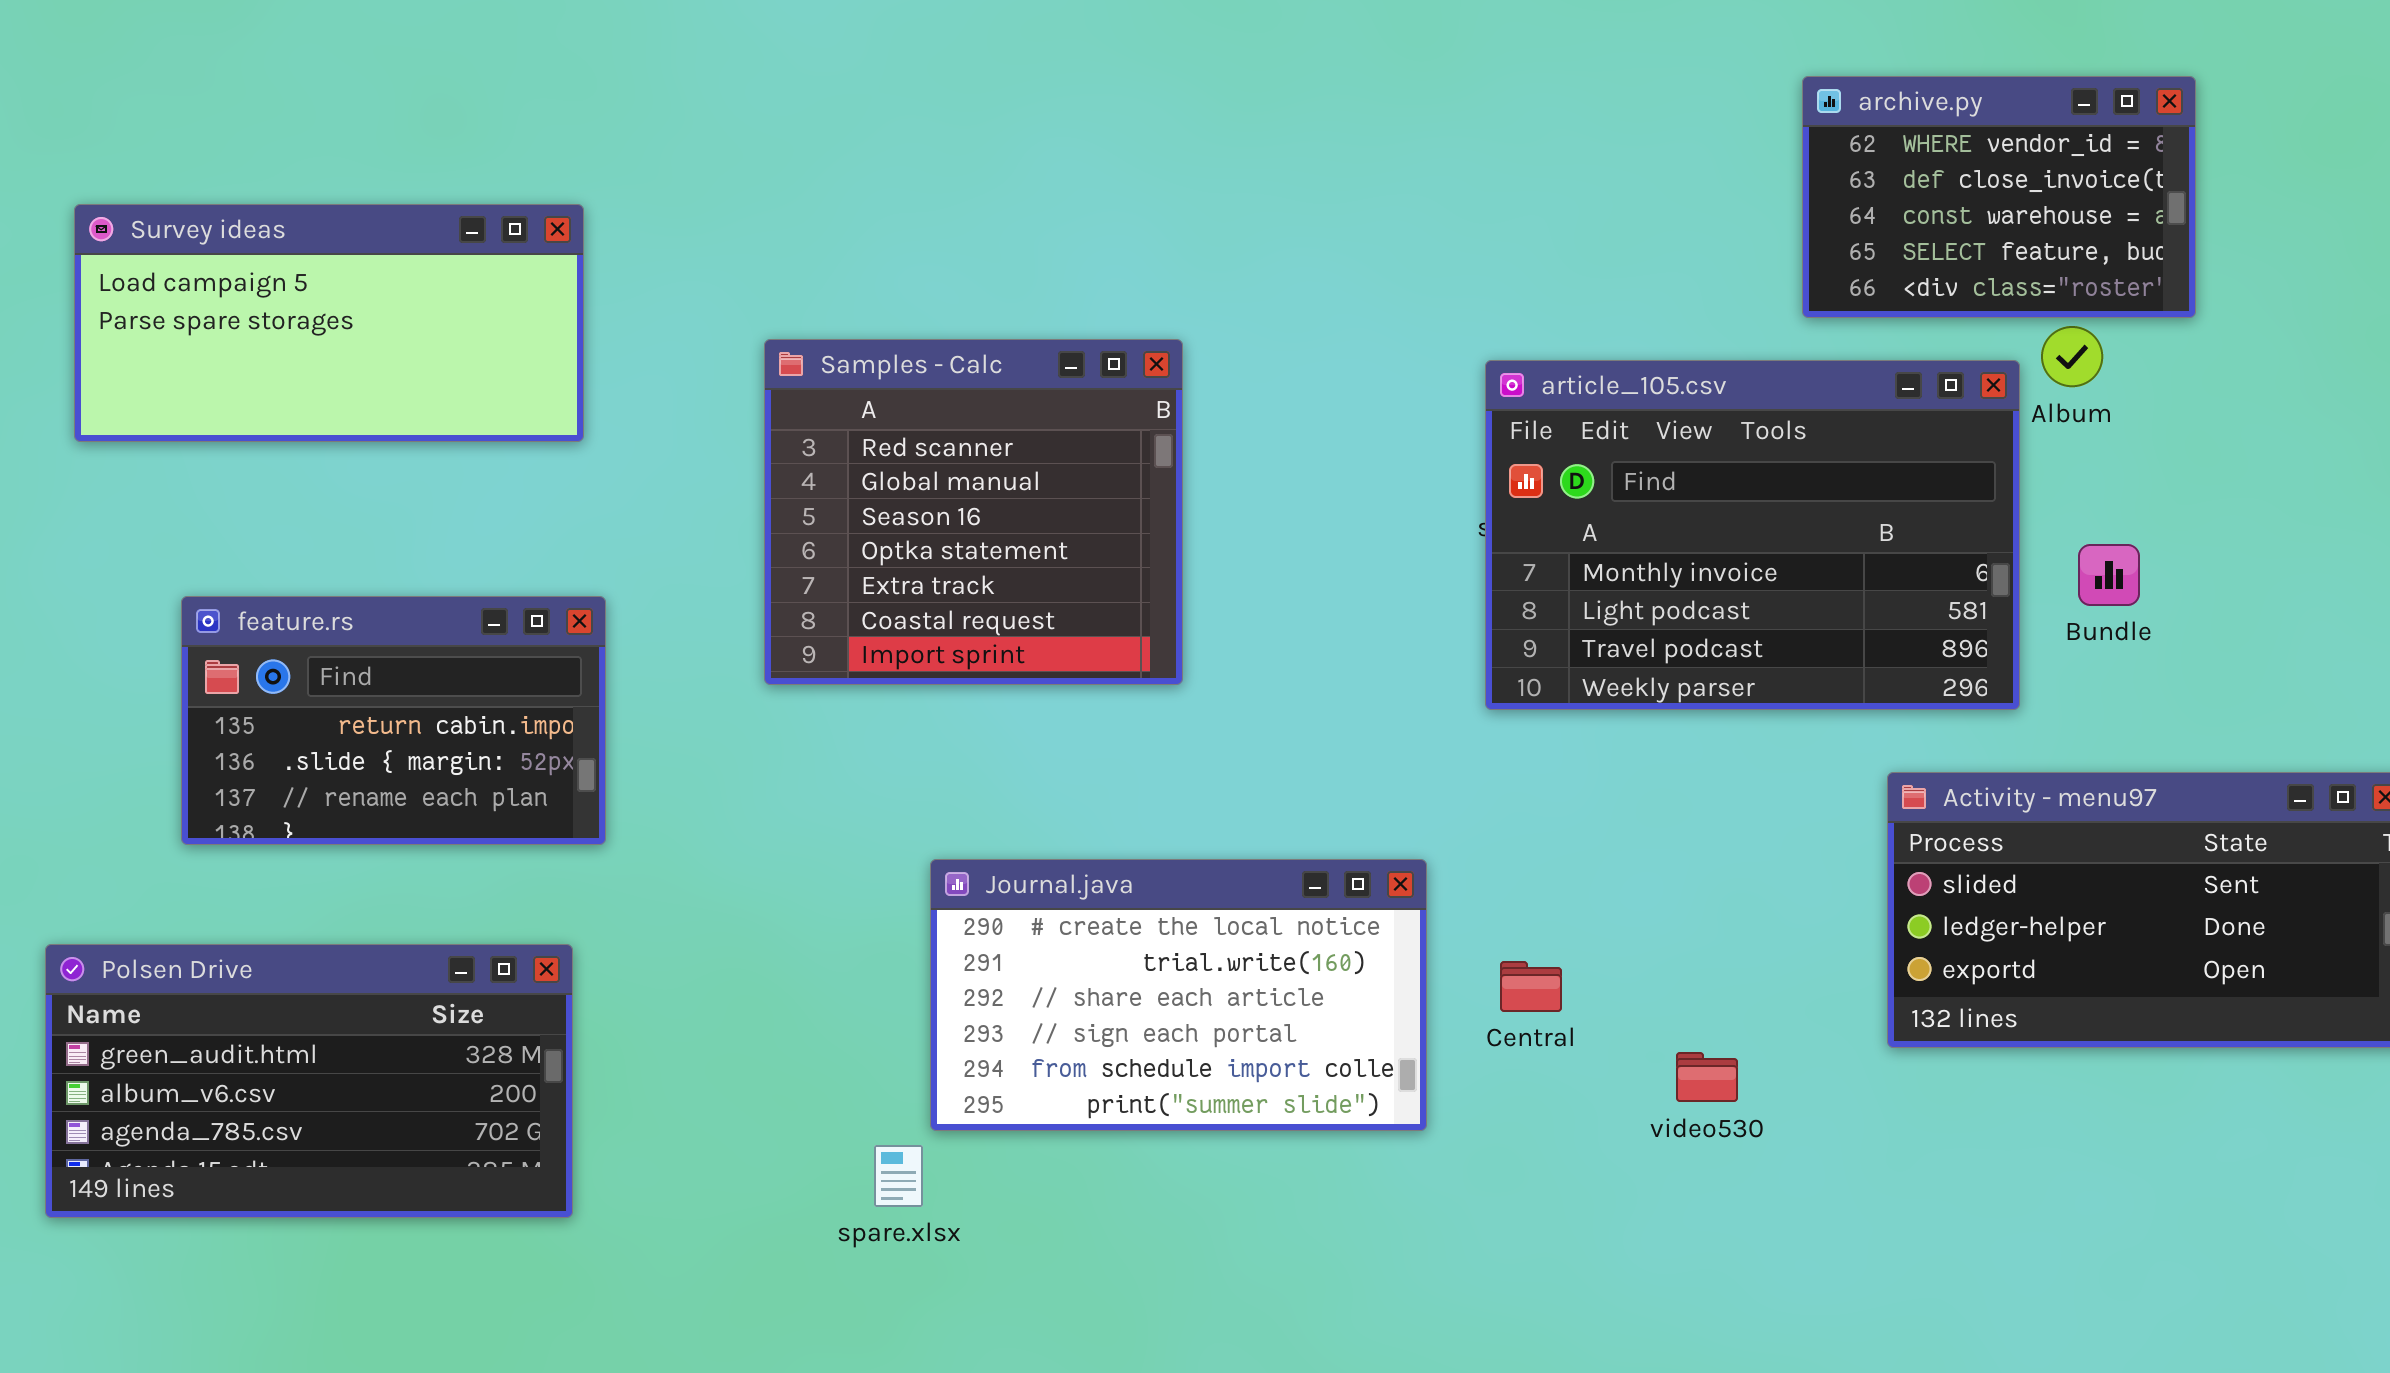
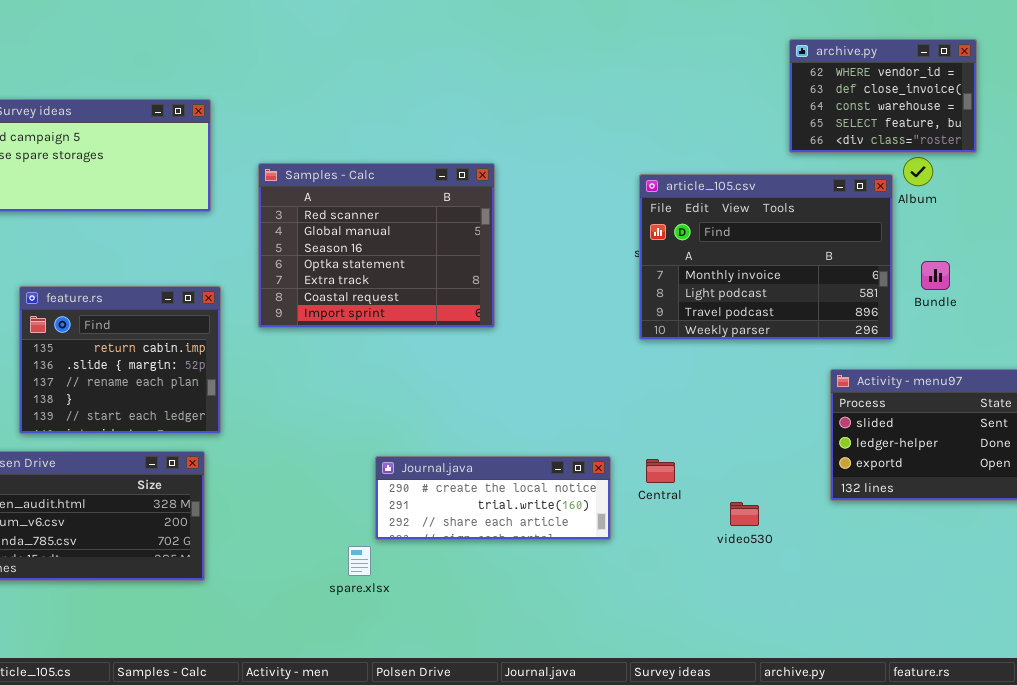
Samples - Calc: [764,339,1183,685] -> [258,163,495,328], resized
feature.rs: [181,596,606,845] -> [19,286,221,434], resized
Journal.java: [930,859,1427,1131] -> [375,456,611,540], resized

